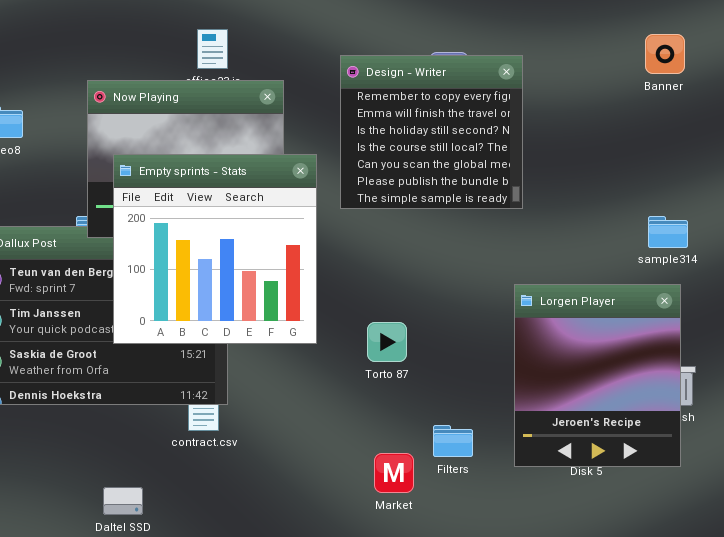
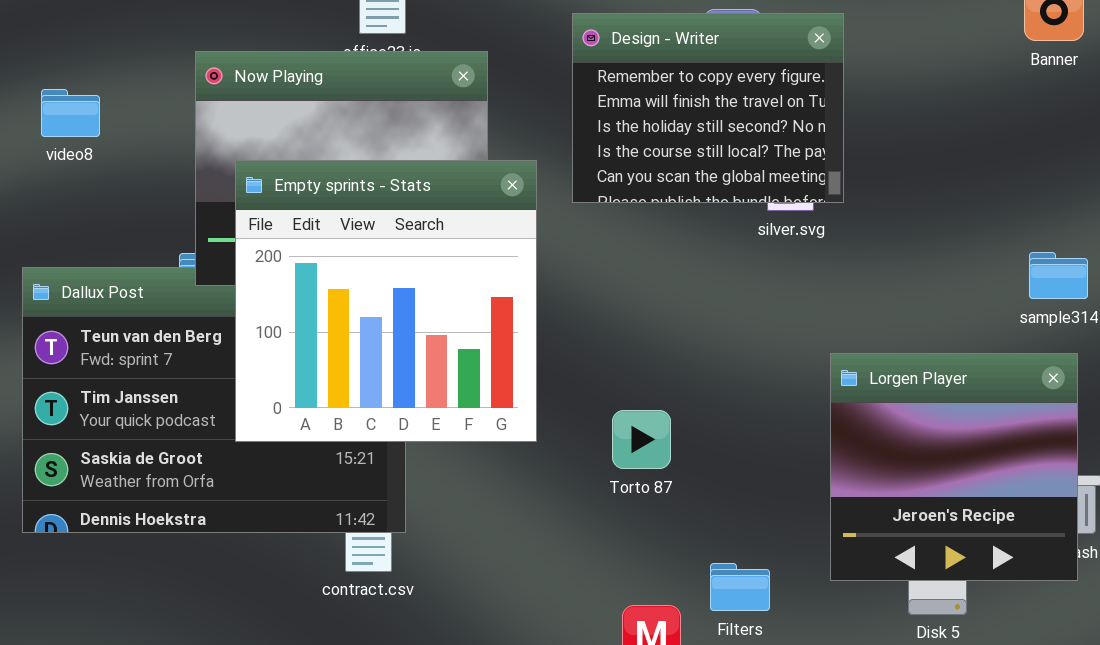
Design - Writer: [340,55,523,209] -> [572,13,844,203], resized
Lorgen Player: [514,284,681,467] -> [830,353,1078,581], resized

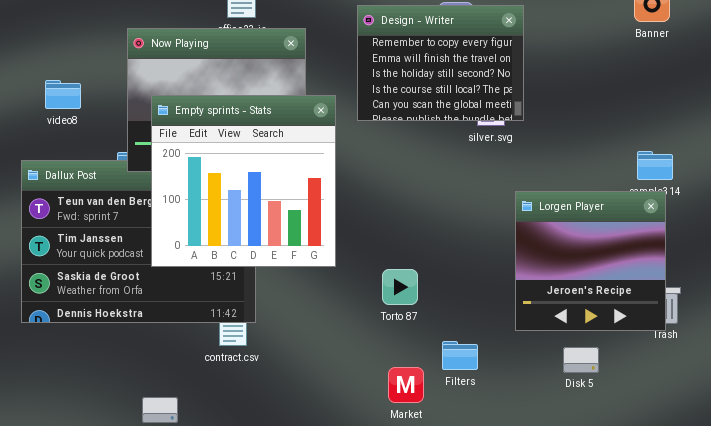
video8: [41,89,100,137] -> [45,80,81,109], moved
Lorgen Player: [830,353,1078,581] -> [515,191,666,331], moved
Torto 87: [612,410,671,469] -> [382,269,418,305], moved

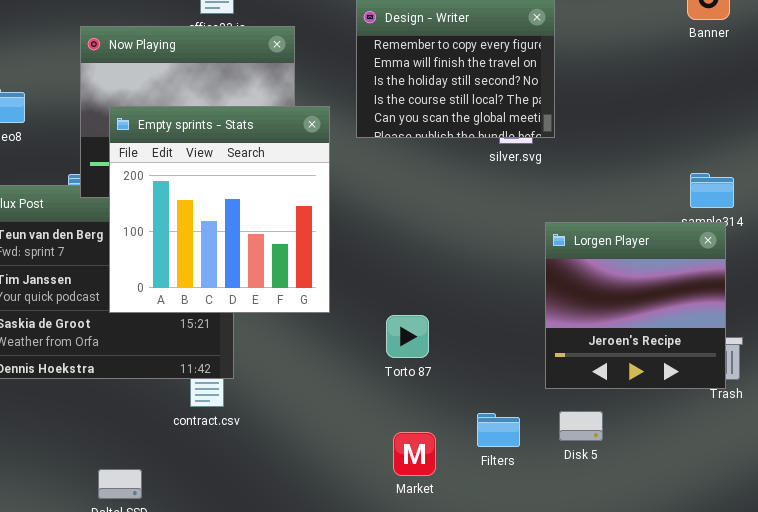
Filters: [442,341,478,370] -> [477,413,520,447], moved
Disk 5: [563,347,599,373] -> [559,411,603,441], moved

